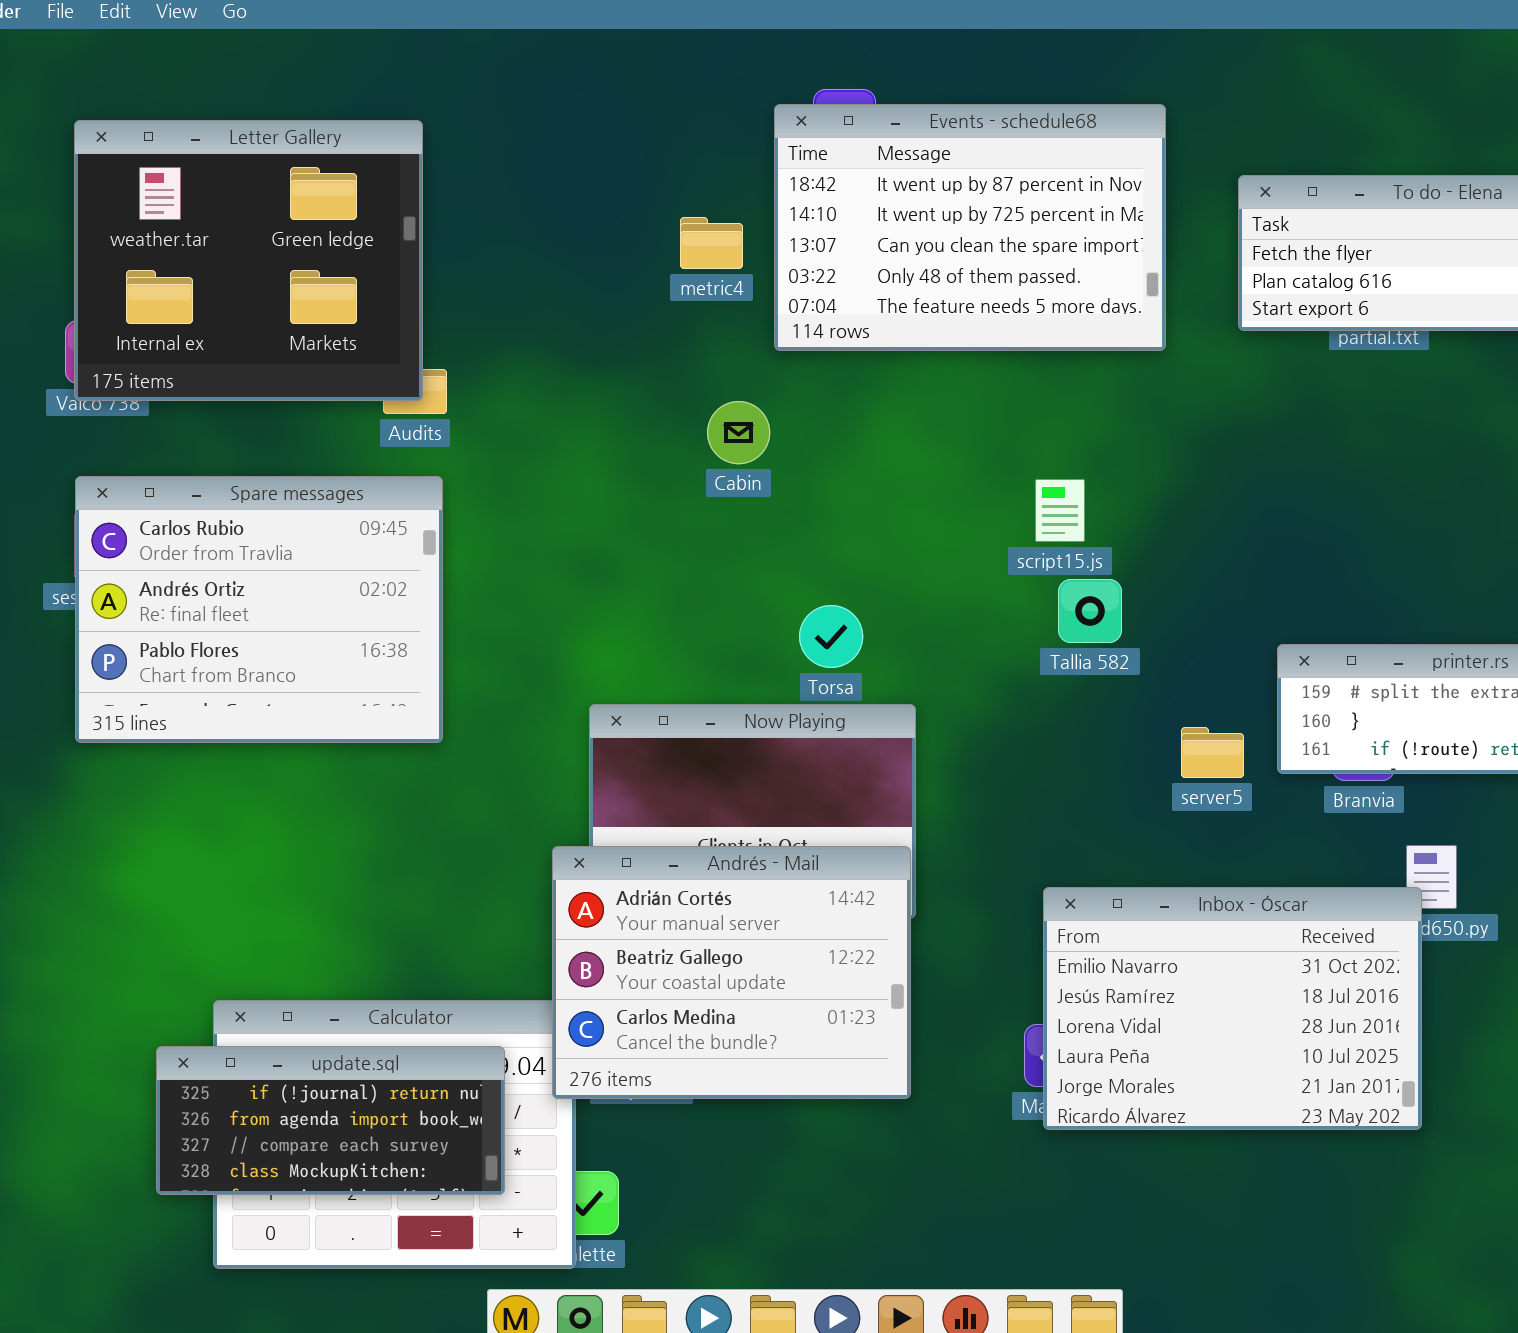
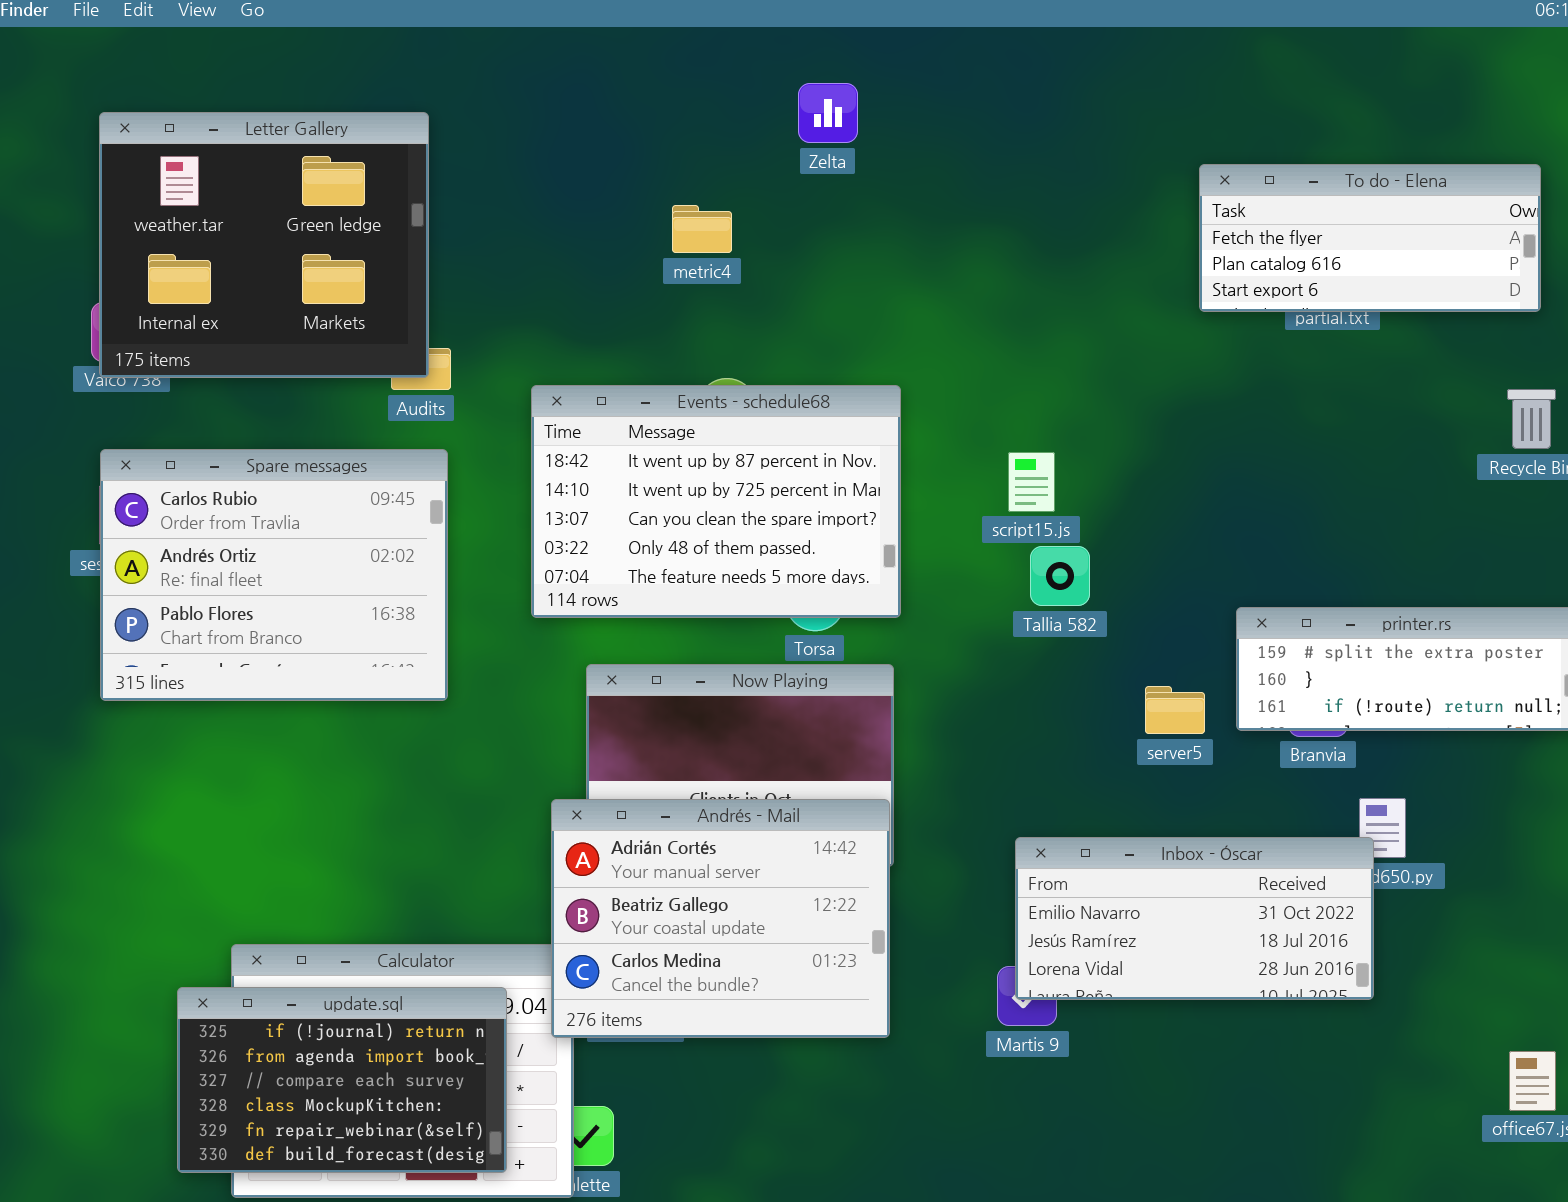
Events - schedule68: [774,104,1166,351] -> [531,385,901,618], moved
Inbox - Óscar: [1043,887,1422,1130] -> [1015,837,1374,1000], resized
update.sql: [156,1046,505,1195] -> [177,987,507,1173], resized

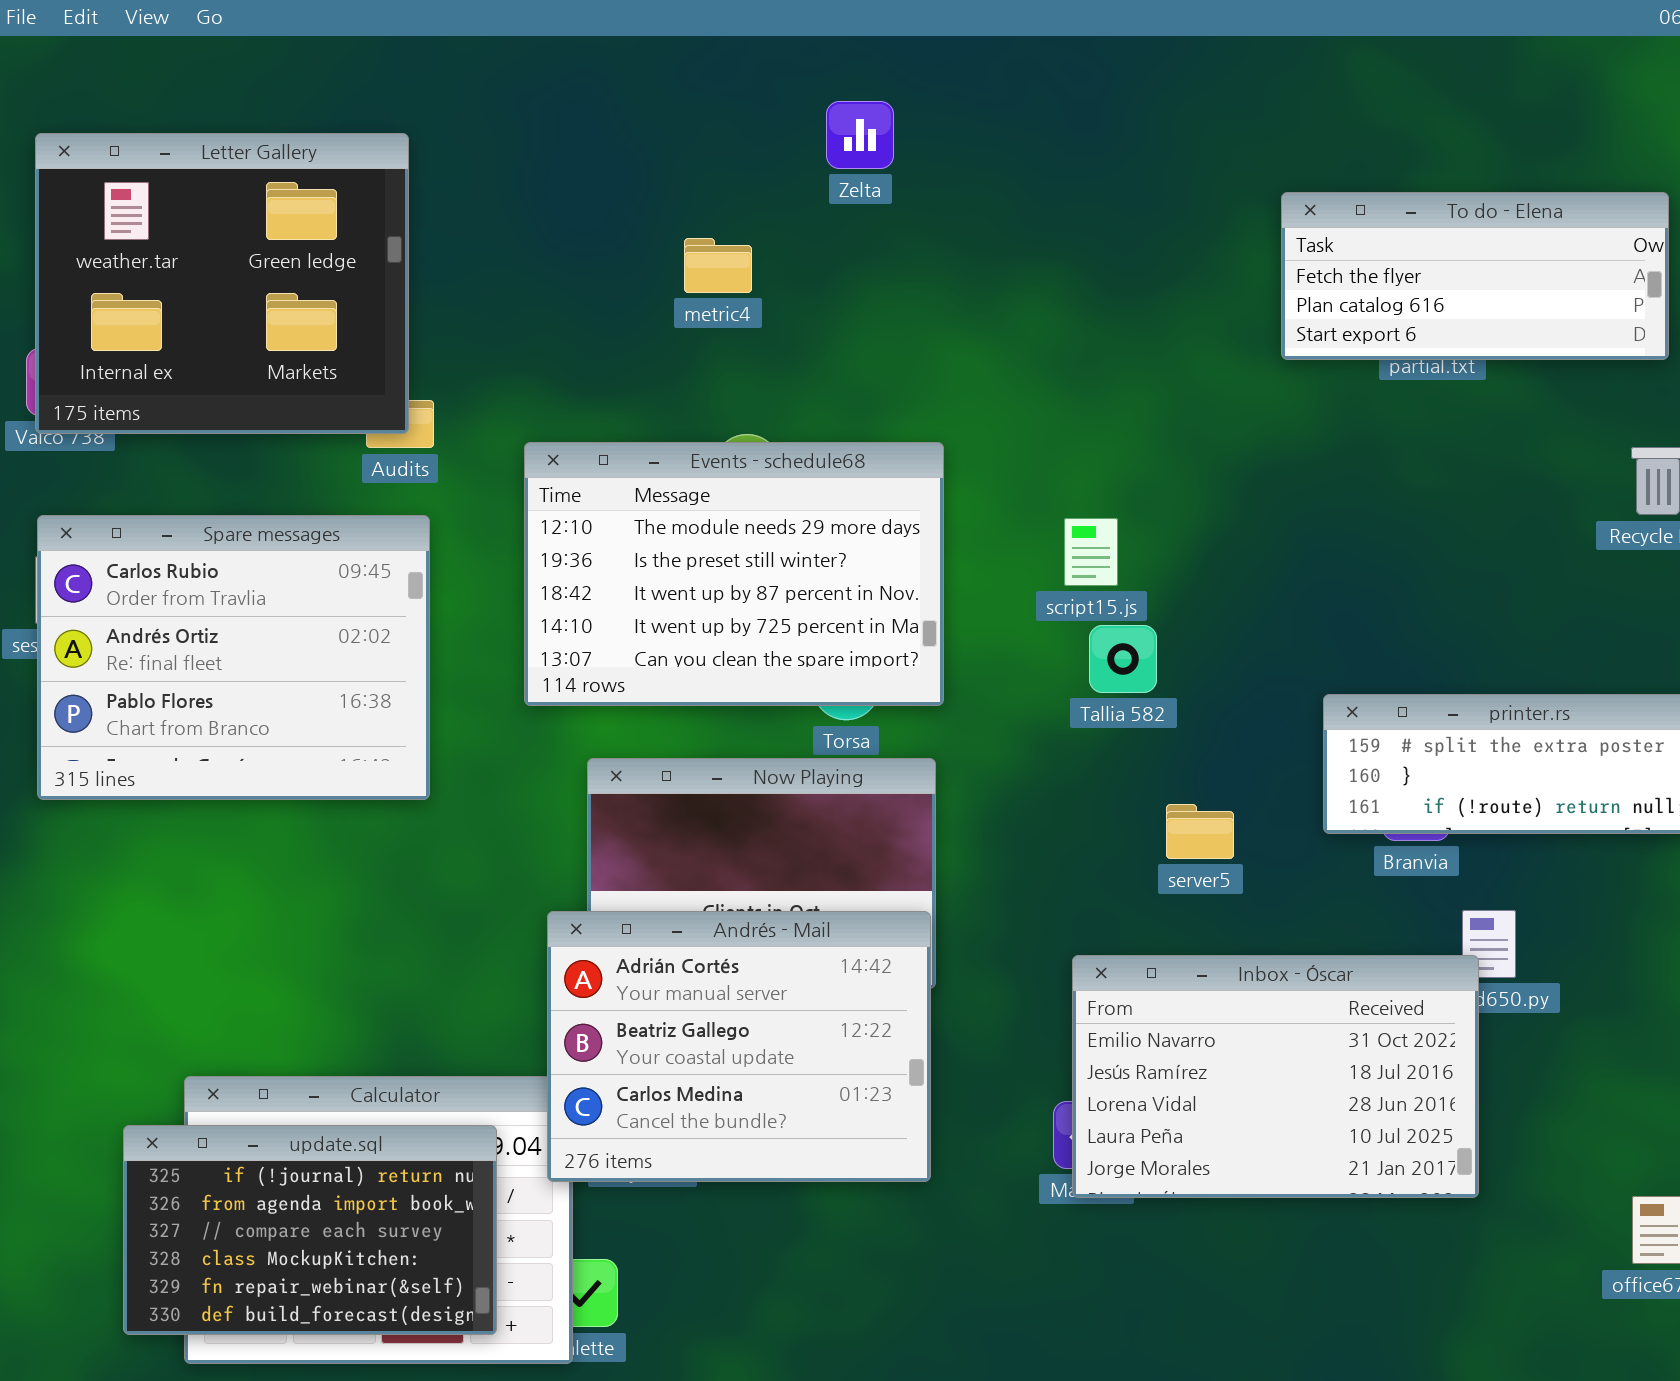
Events - schedule68: [531,385,901,618] -> [524,442,944,706], scrolled up 2 rows
server5: [1145,686,1205,734] -> [1166,804,1234,859], moved
Inbox - Óscar: [1015,837,1374,1000] -> [1072,955,1479,1198], resized

